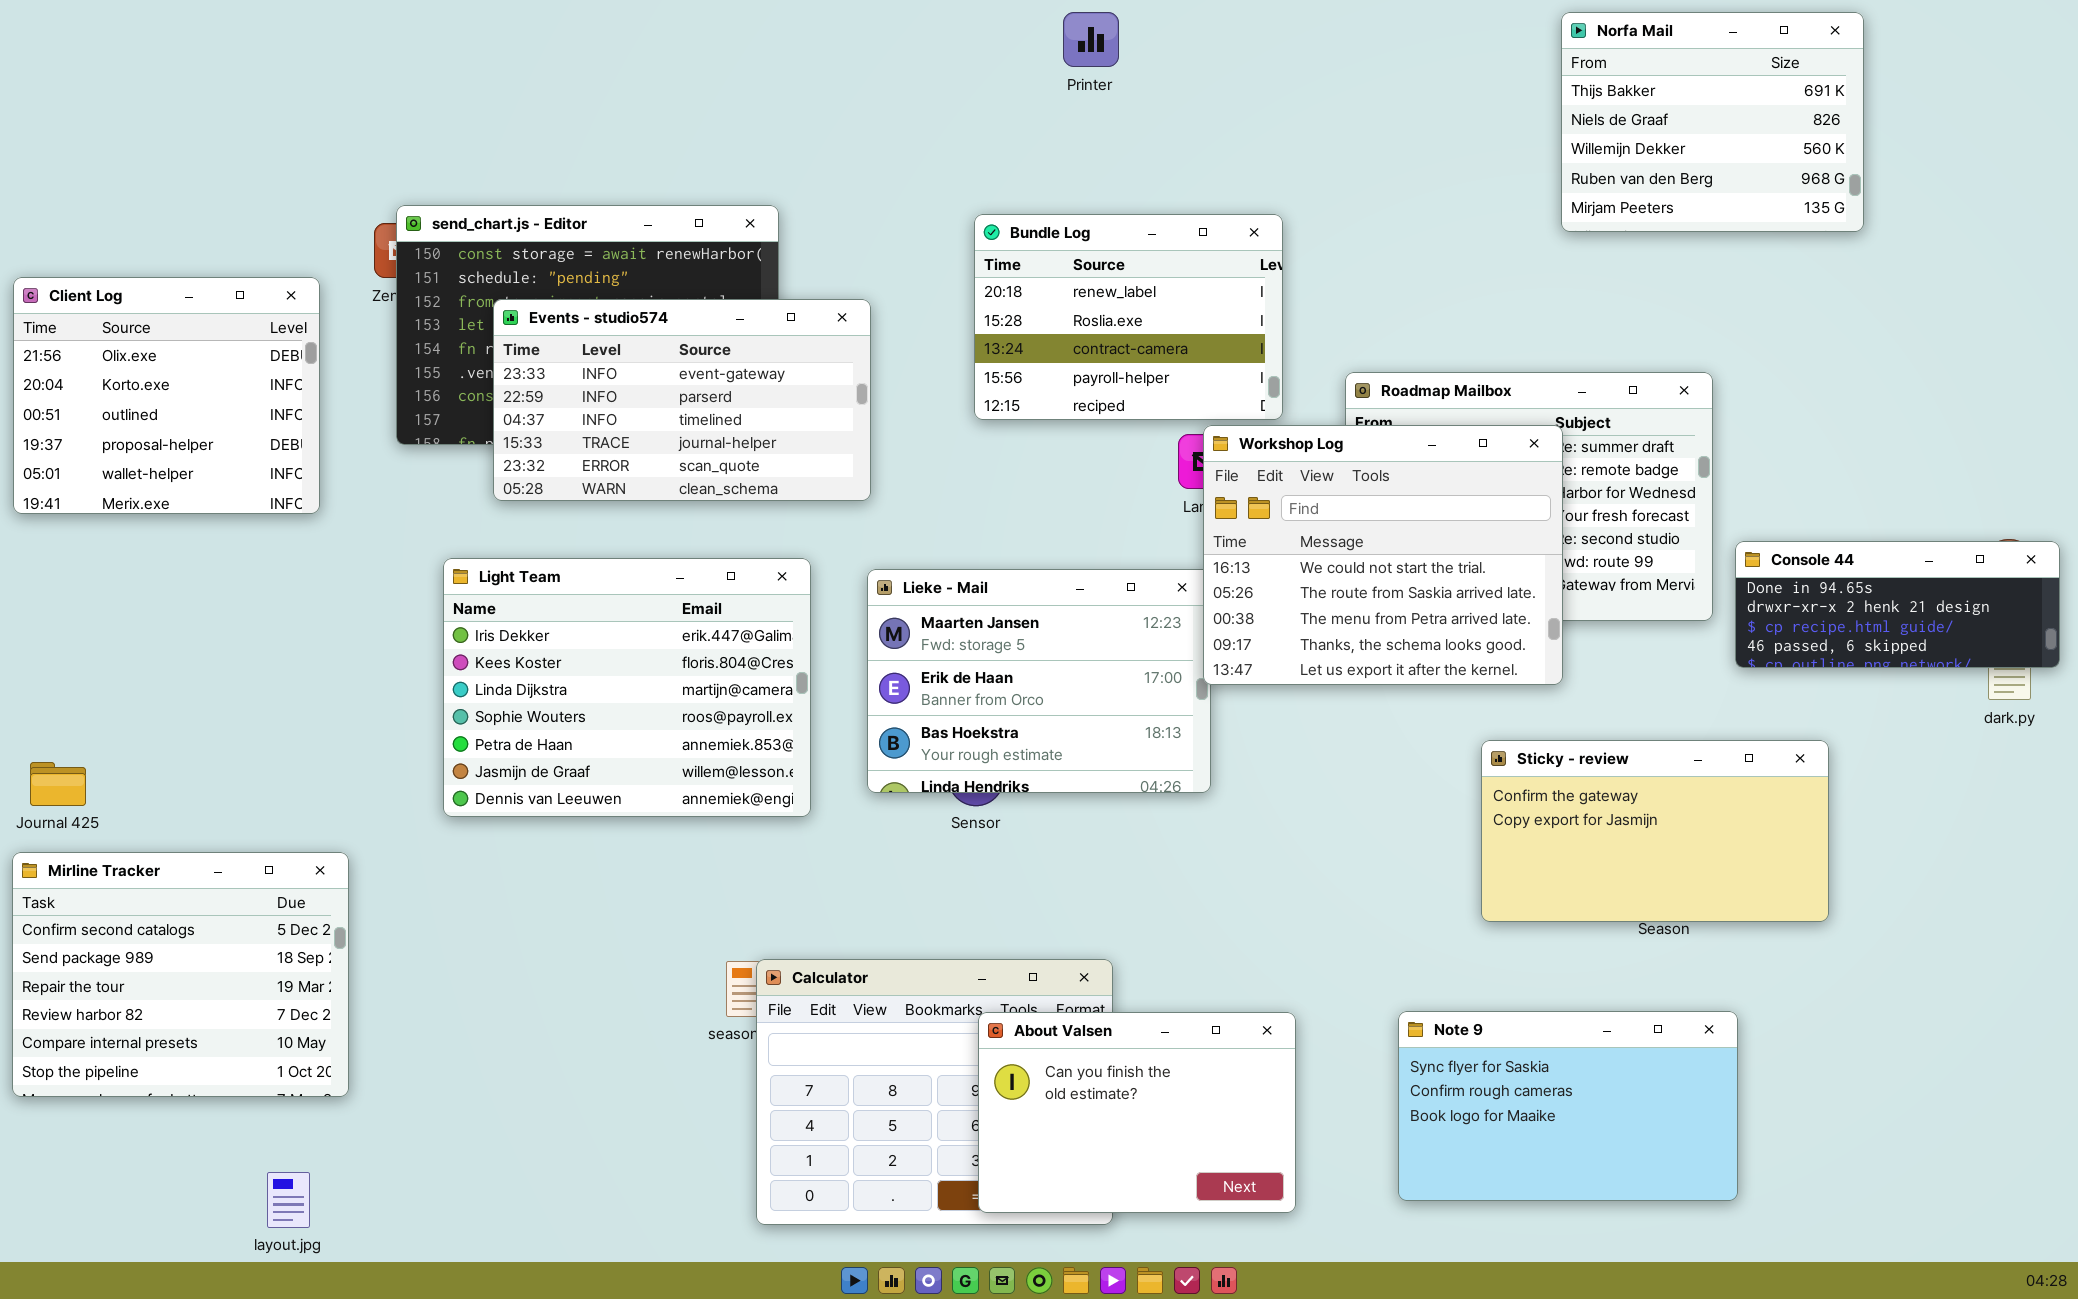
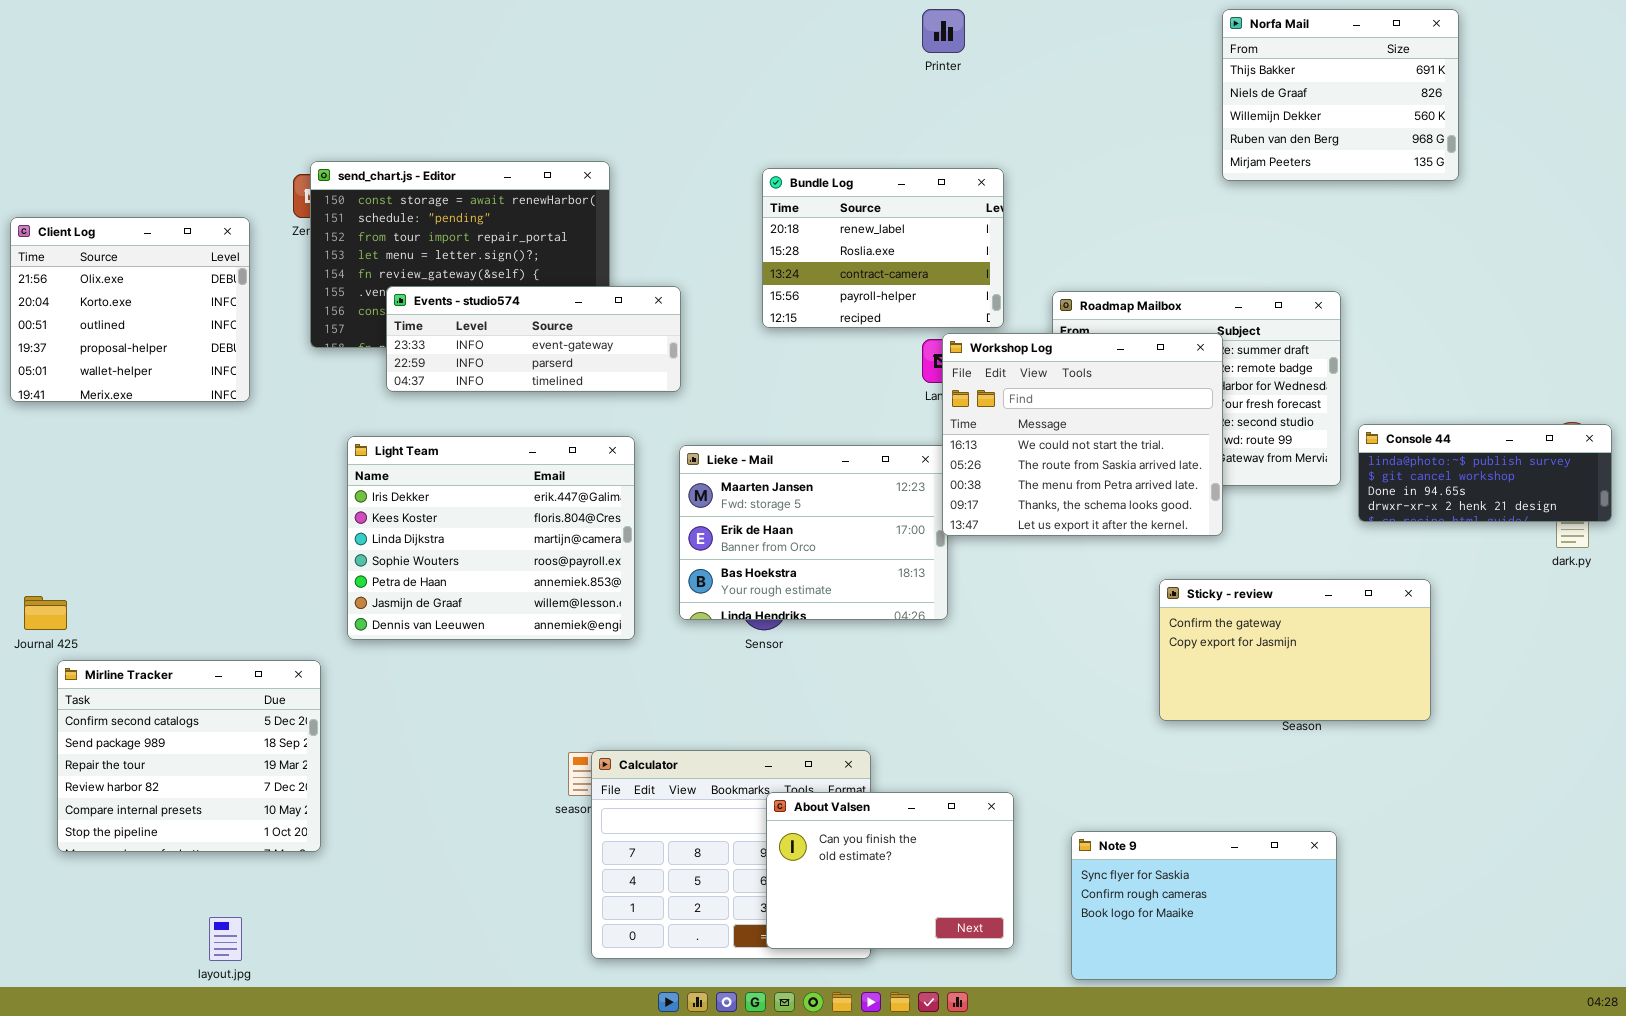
Printer: [1063,12,1119,67] -> [922,9,965,53], moved
Events - studio574: [493,299,871,501] -> [386,286,681,392], resized
Console 44: [1735,541,2060,668] -> [1358,424,1612,522], scrolled up 2 rows
Mirline Tracker: [12,852,349,1097] -> [57,660,321,852], moved
Note 9: [1398,1011,1738,1201] -> [1071,831,1337,980], moved

